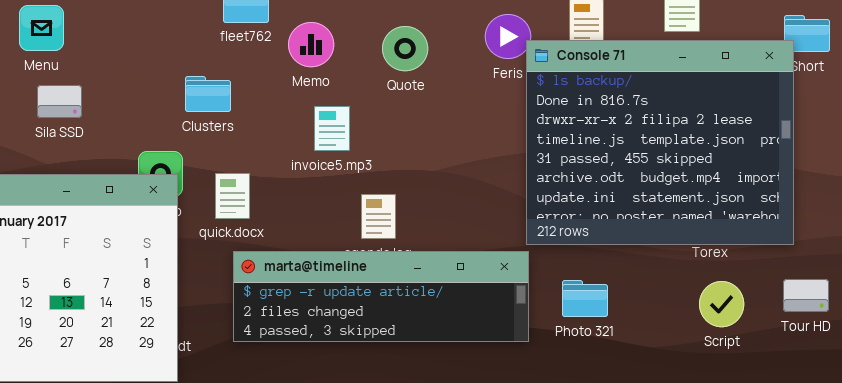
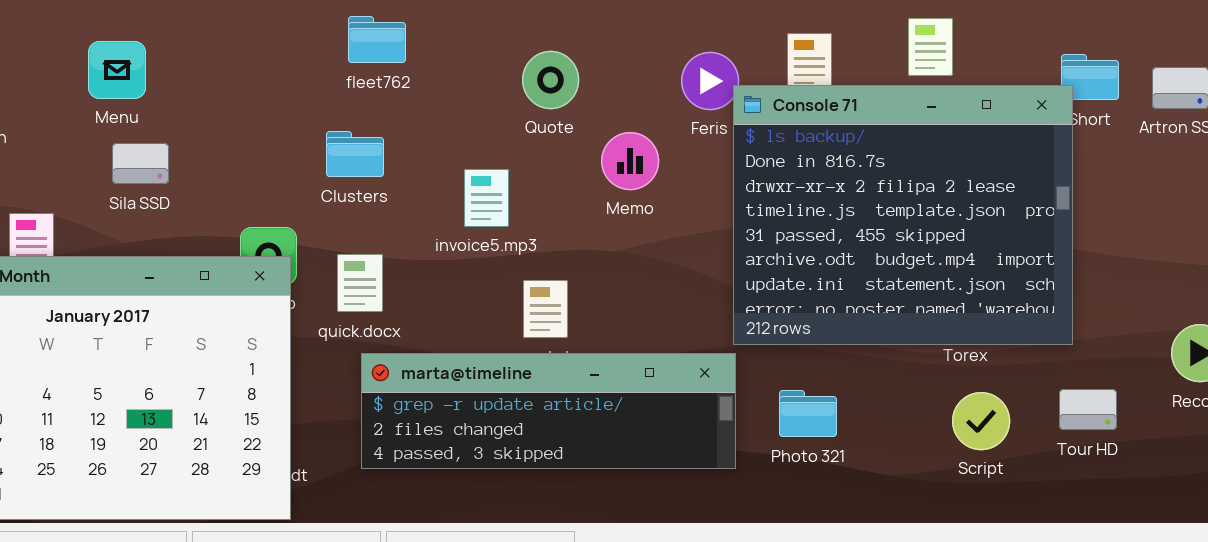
Memo: [288,22,334,67] -> [601,132,659,190], moved
Quote: [382,26,428,71] -> [522,51,579,109], moved
Clusters: [185,76,231,112] -> [326,131,384,177], moved

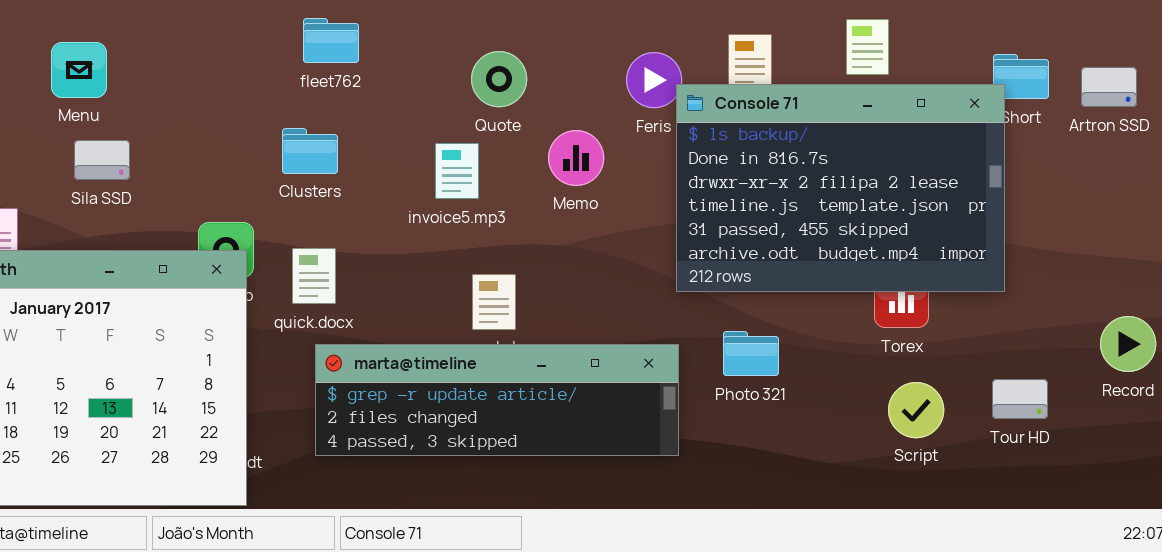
Console 71: [733,85,1073,345] -> [676,84,1005,292], resized
invoice5.mp3: [464,169,509,227] -> [435,143,479,199], moved
Photo 321: [779,390,837,437] -> [723,331,779,376], moved

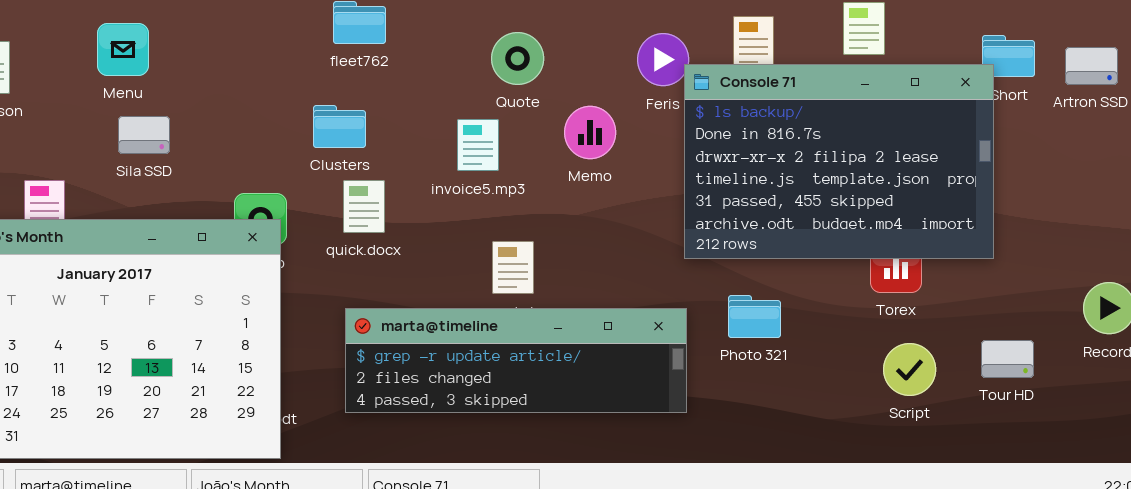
quick.docx: [292,248,336,304] -> [343,180,385,233], moved

